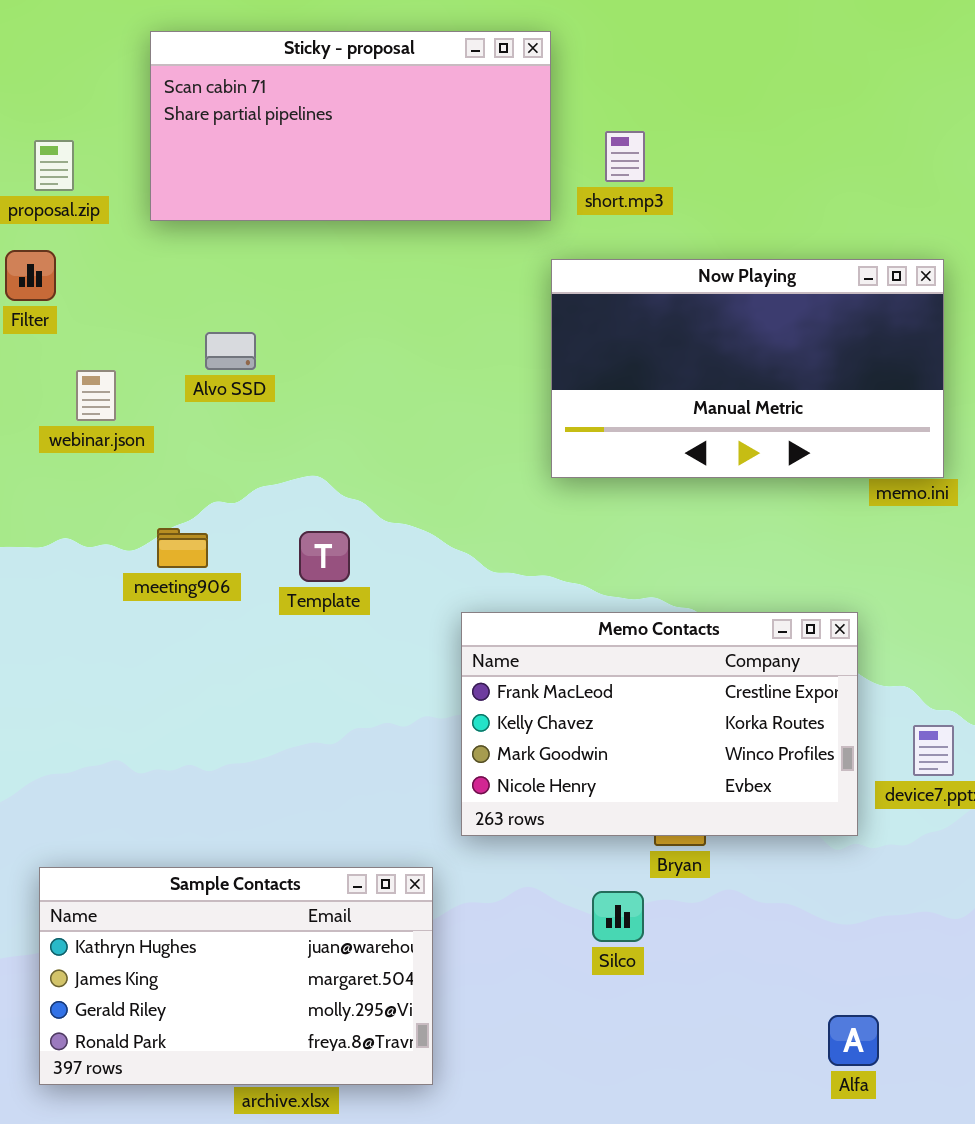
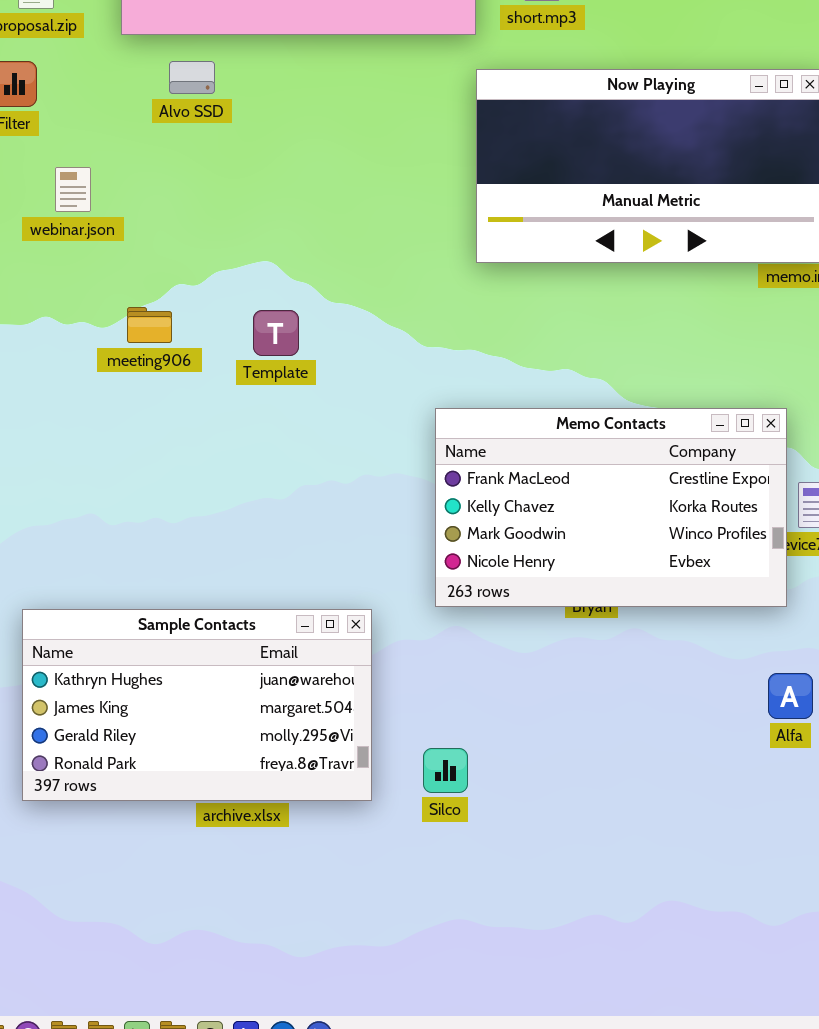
Alvo SSD: [205,332,256,370] -> [169,61,215,94], moved
Memo Contacts: [461,612,858,836] -> [435,408,787,607], moved
Silco: [592,891,644,942] -> [423,748,468,793], moved
Alfa: [828,1015,879,1066] -> [768,673,813,719], moved

